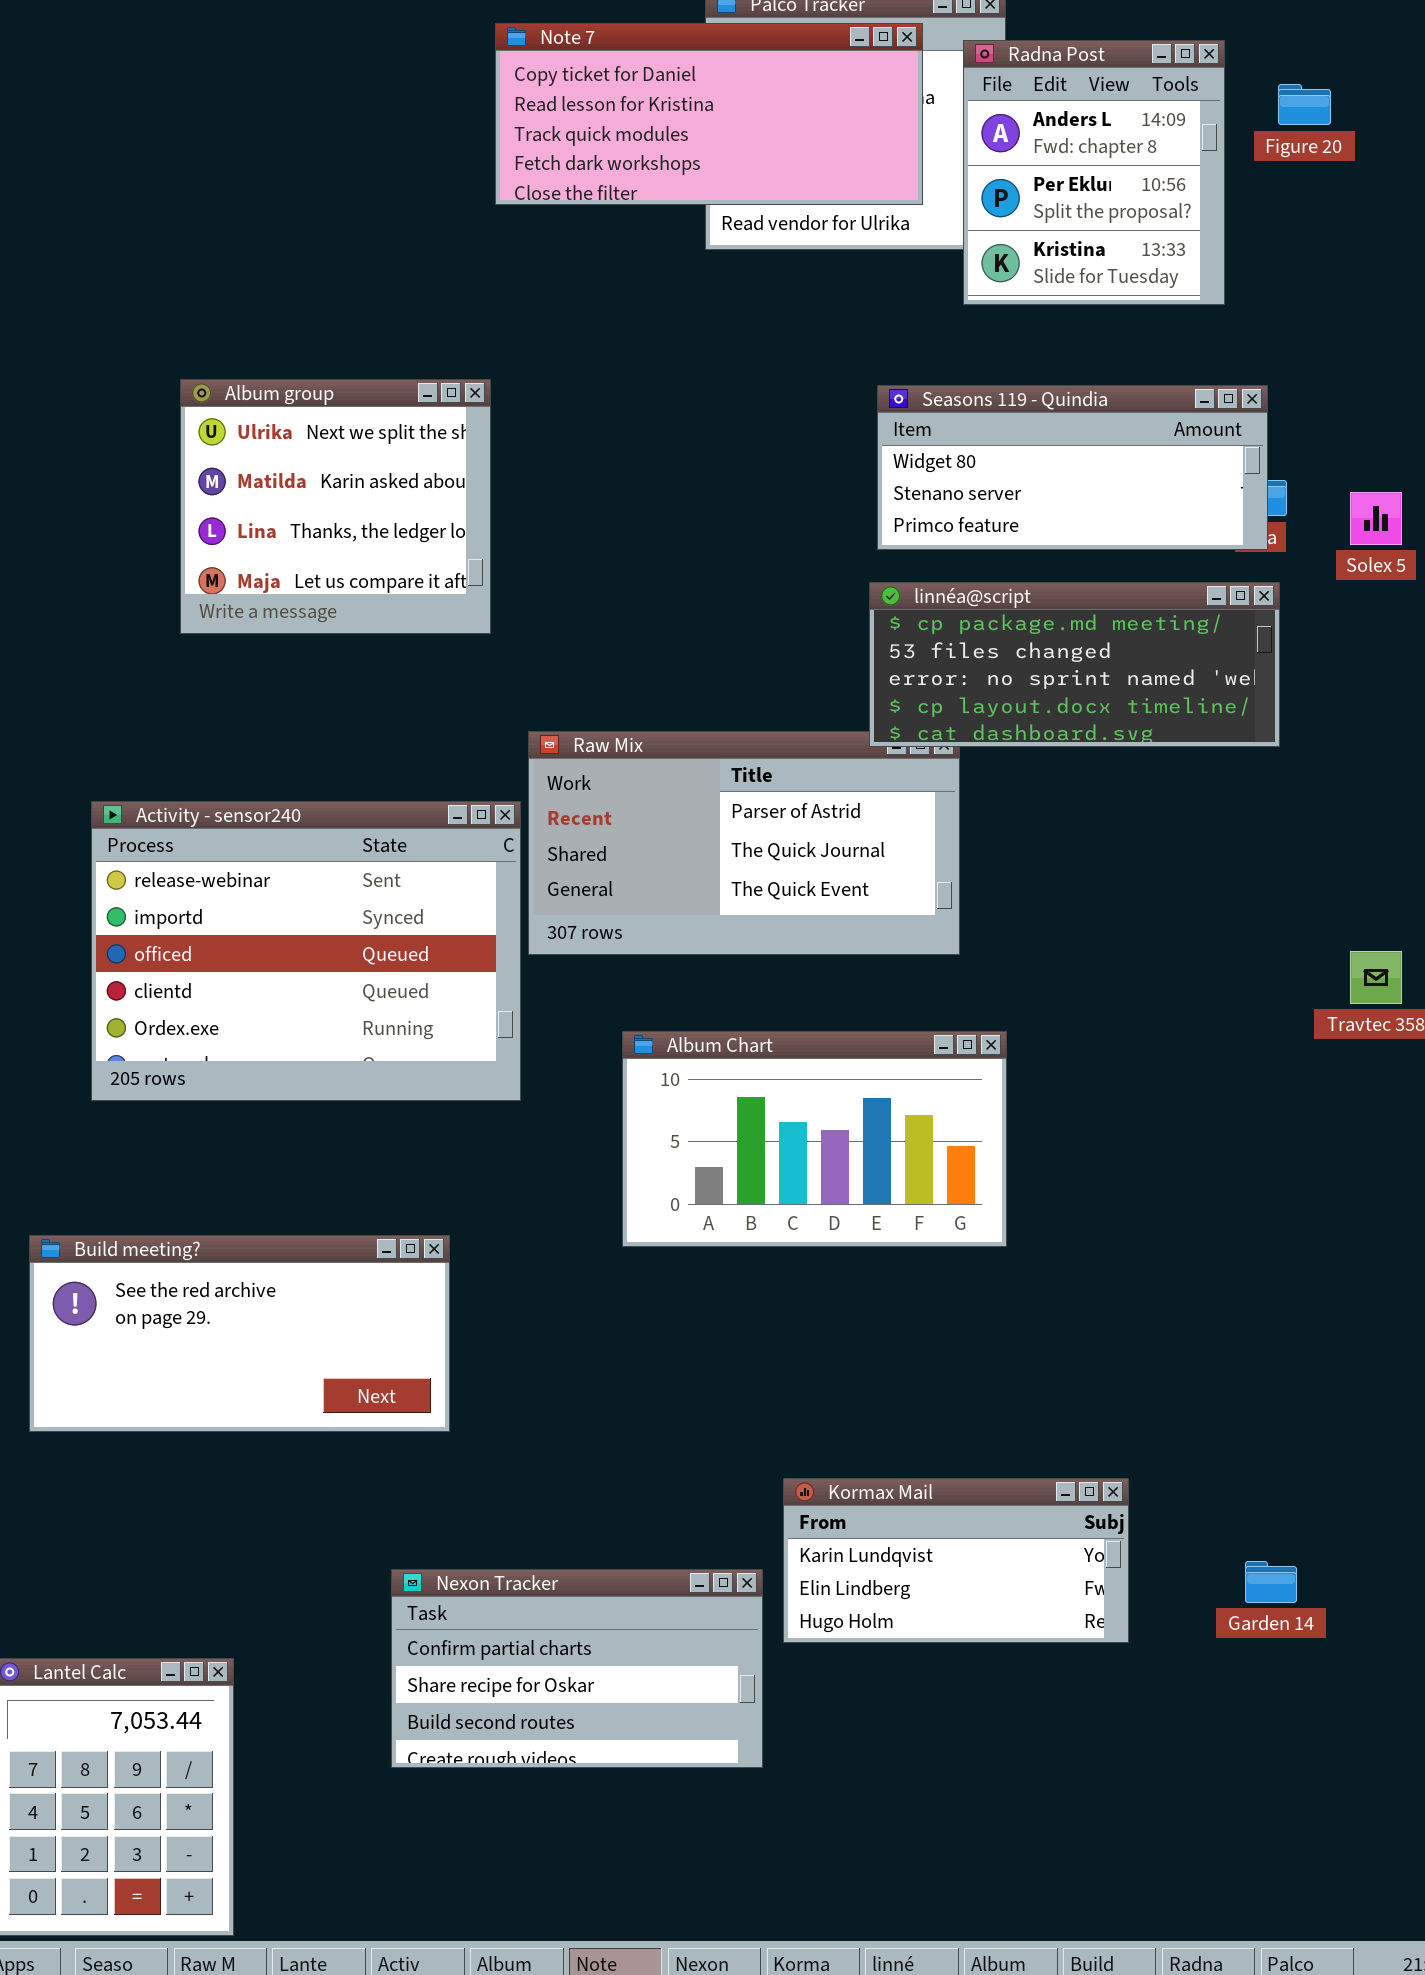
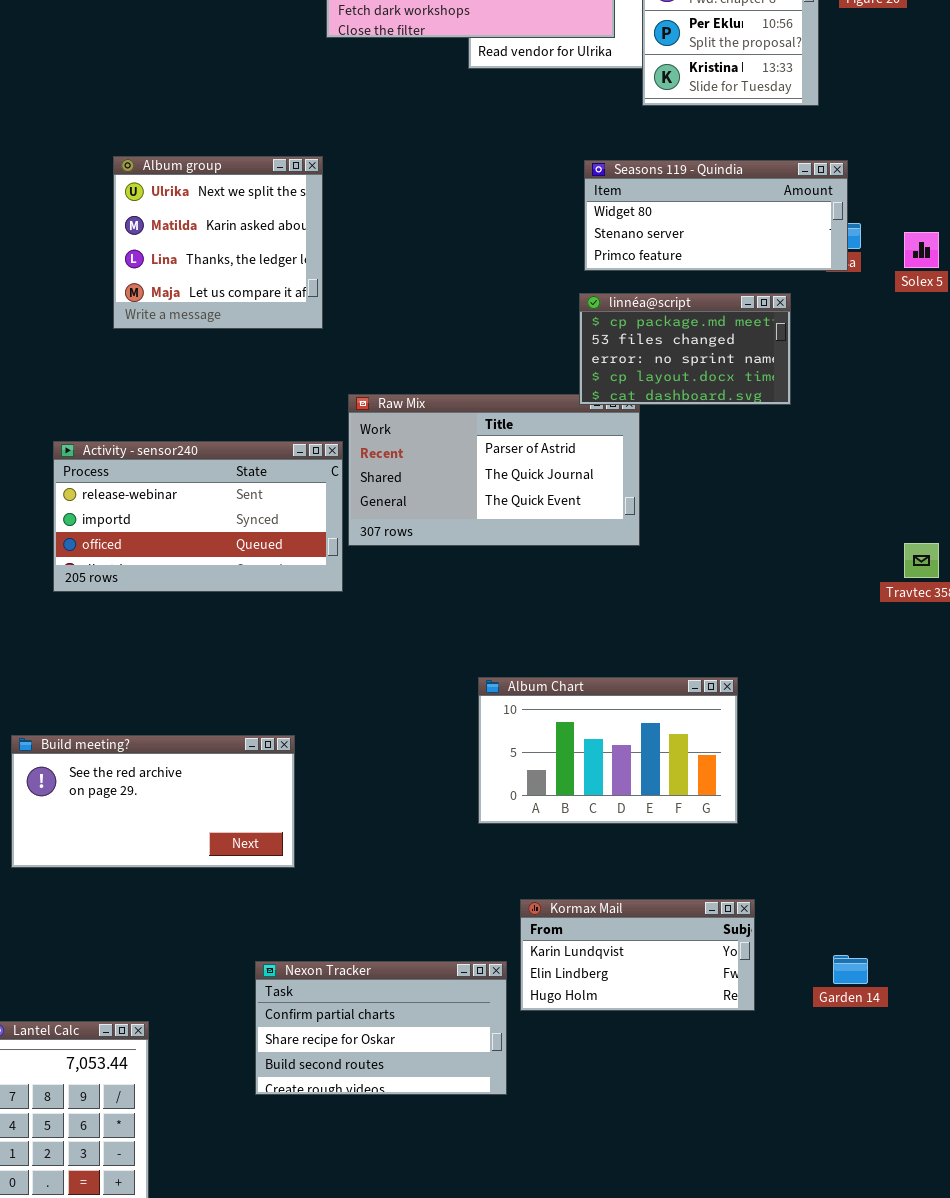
linnéa@script: [869,582,1280,747] -> [579,293,791,405], resized
Activity - sensor240: [91,801,521,1101] -> [53,441,343,592], resized
Album Chart: [622,1031,1007,1247] -> [478,677,738,824], moved

